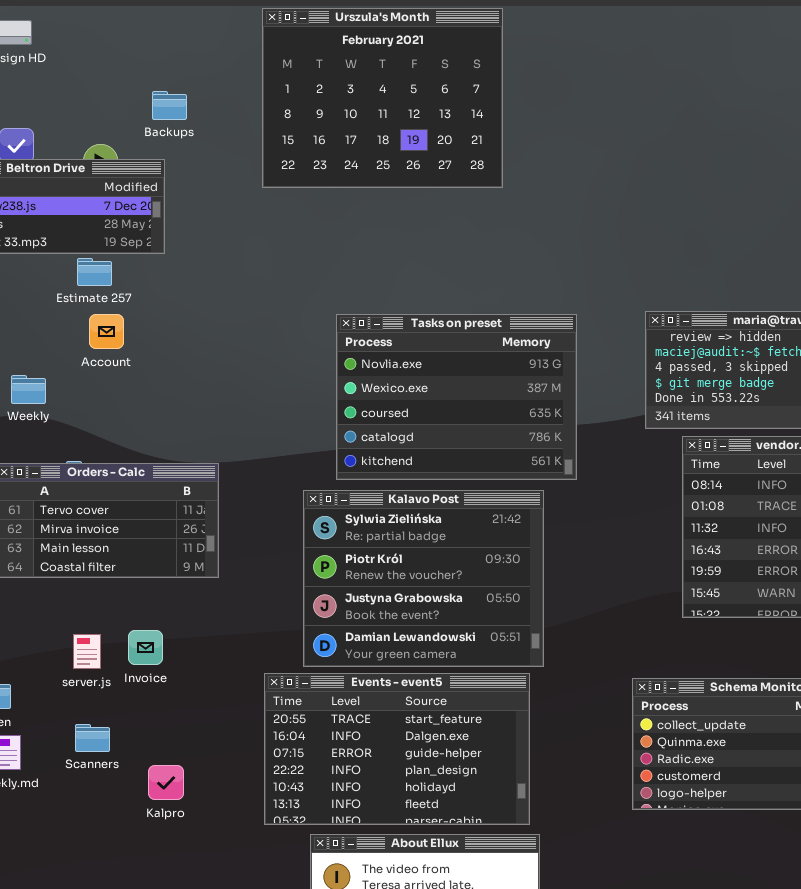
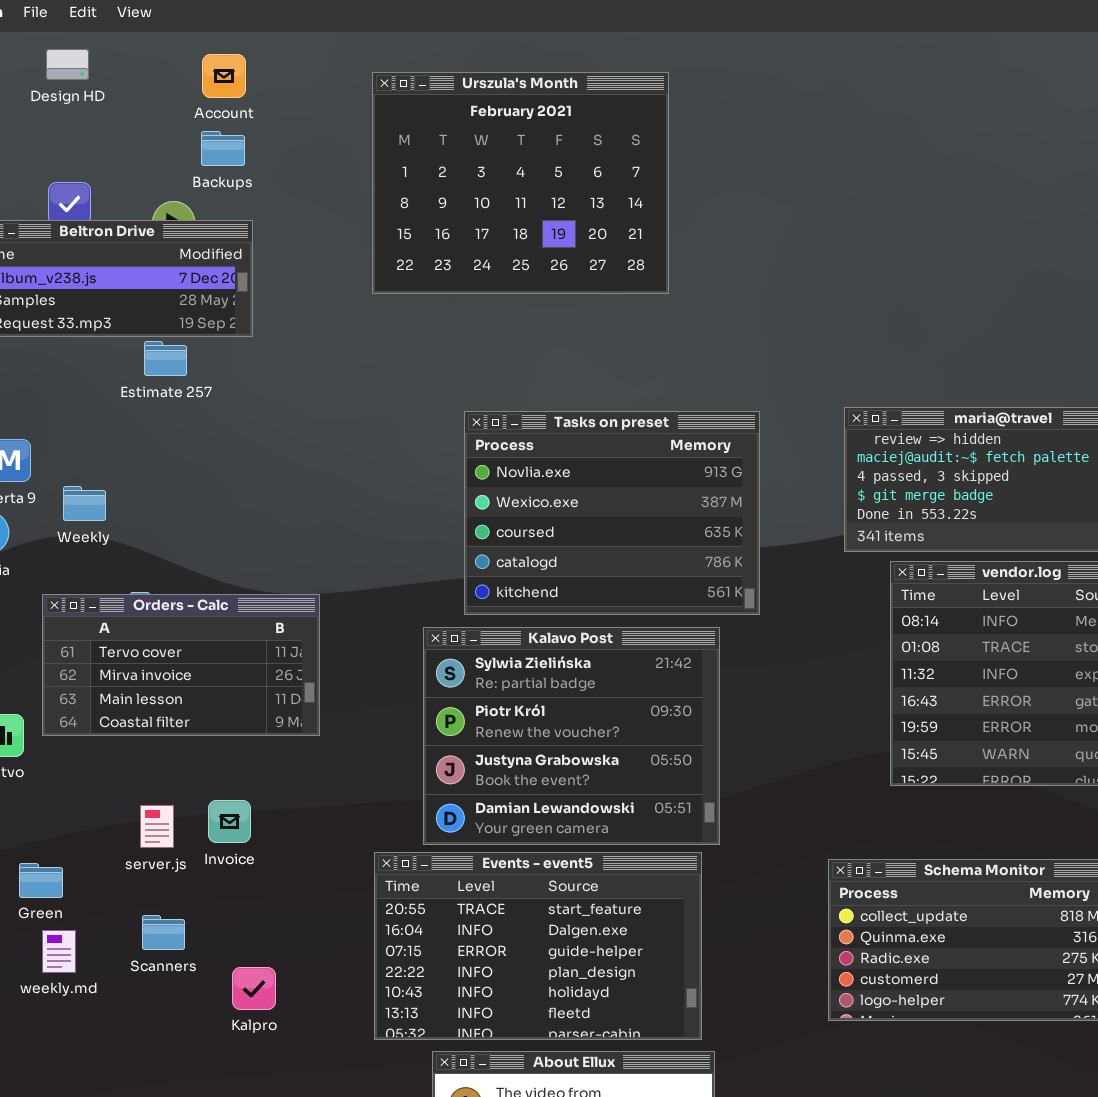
Urszula's Month: [262,8,503,188] -> [372,72,669,294], moved
Backups: [152,91,187,120] -> [201,131,245,166], moved
Account: [89,314,124,349] -> [202,54,246,98], moved

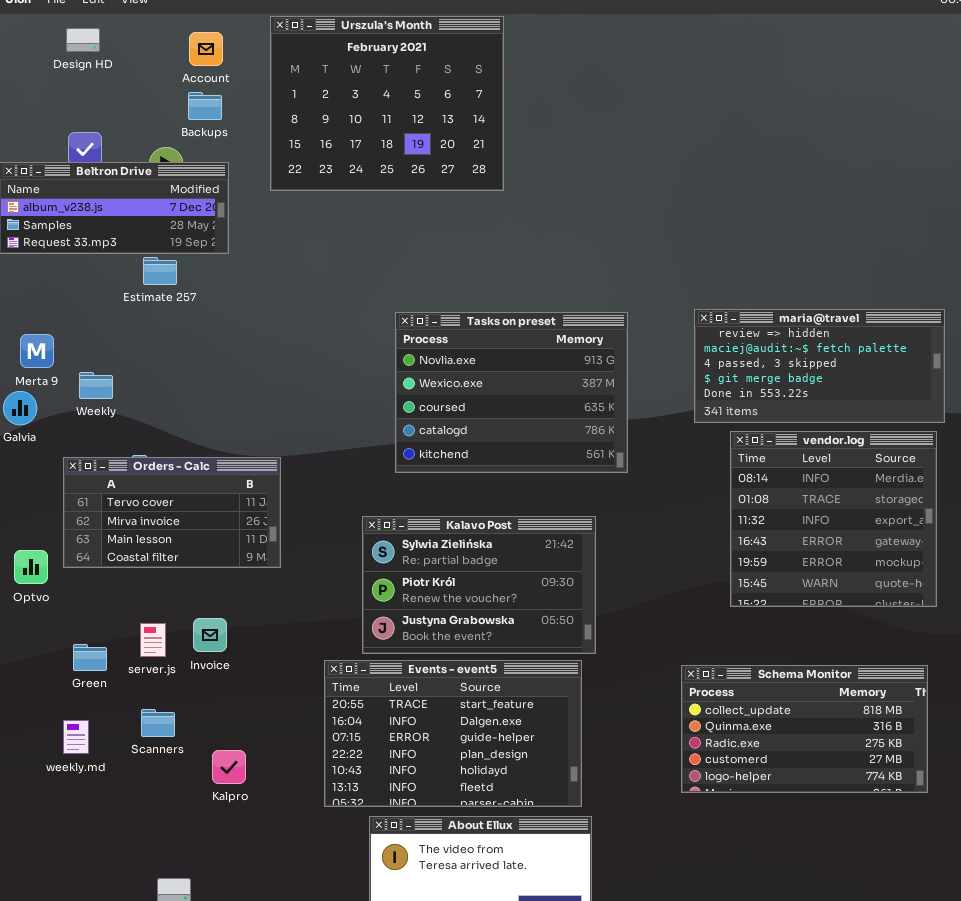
Urszula's Month: [372,72,669,294] -> [270,16,504,191], moved
Kalavo Post: [423,627,720,845] -> [362,516,596,654], resized
Green: [19,863,63,898] -> [73,644,107,671], moved

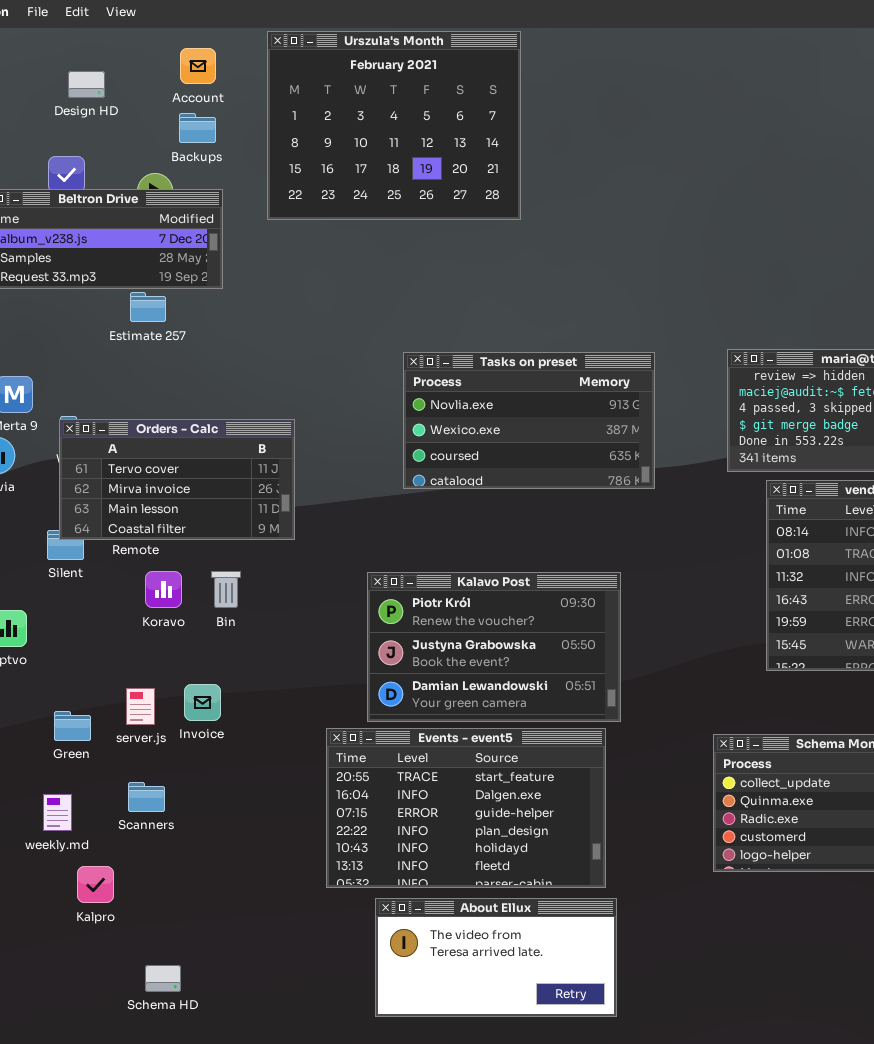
Design HD: [66,28,100,52] -> [68,71,105,98], moved
Tasks on preset: [395,312,628,473] -> [403,352,655,489], resized
Orders - Calc: [63,457,281,568] -> [59,419,295,540], moved
Kalavo Post: [362,516,596,654] -> [367,572,621,722], scrolled down 1 row
Kalpro: [212,750,246,784] -> [77,866,114,903], moved

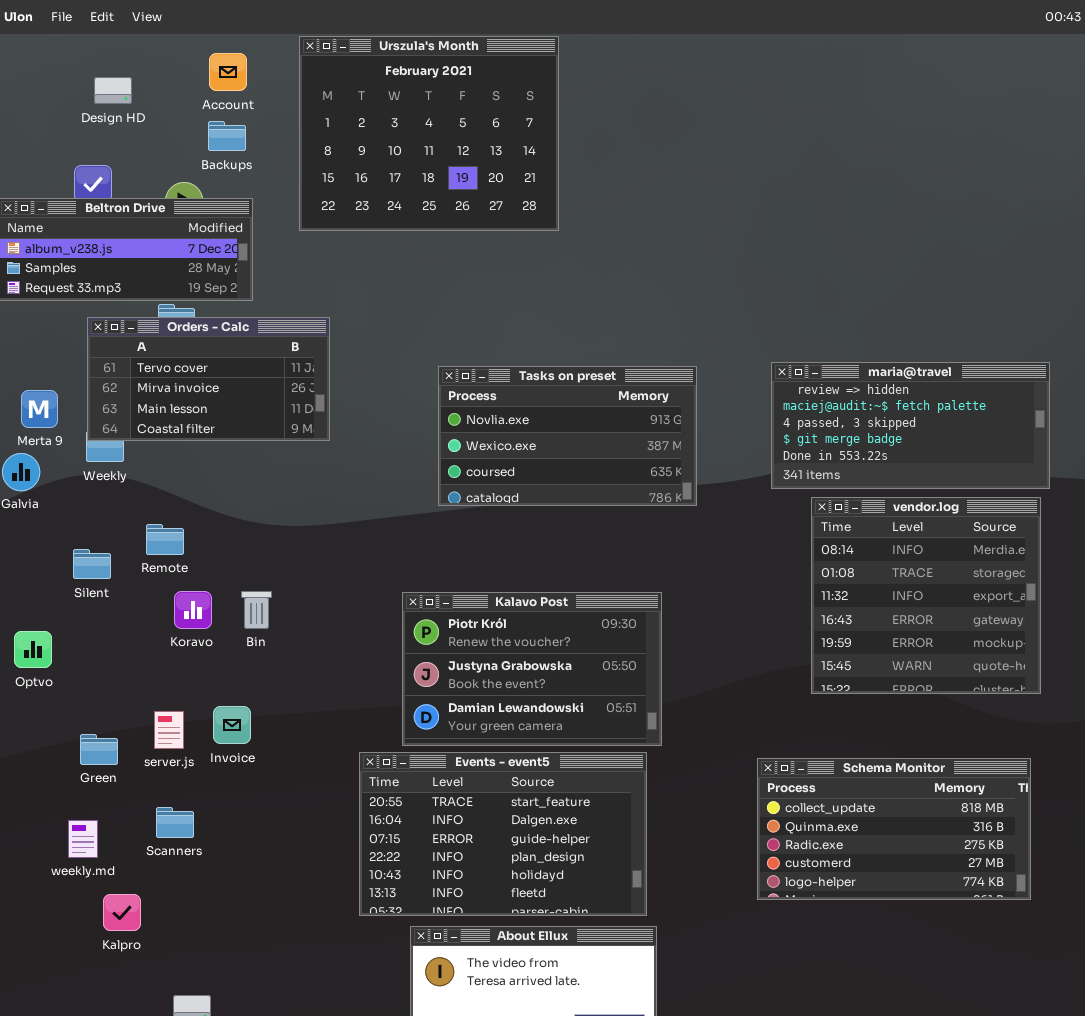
Orders - Calc: [59,419,295,540] -> [87,317,330,441], moved

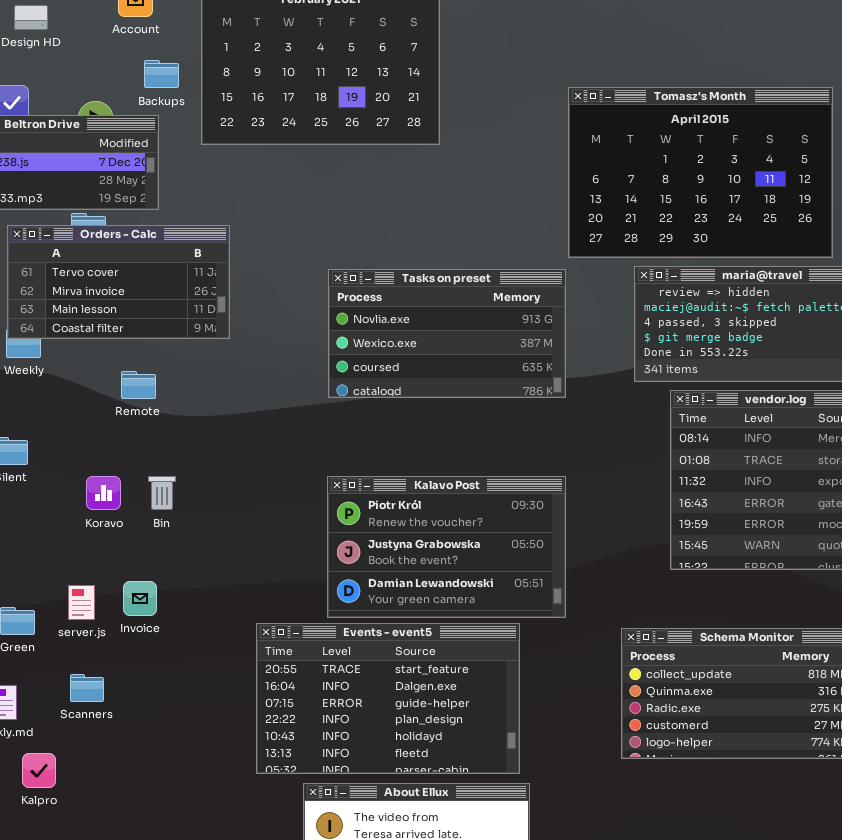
Backups: [208,121,246,151] -> [144,60,179,88], moved
Tomasz's Month: none -> [568,87,833,258], opened
Remote: [146,524,184,555] -> [121,371,156,399], moved
Kalavo Post: [402,592,662,746] -> [327,476,566,618], moved

